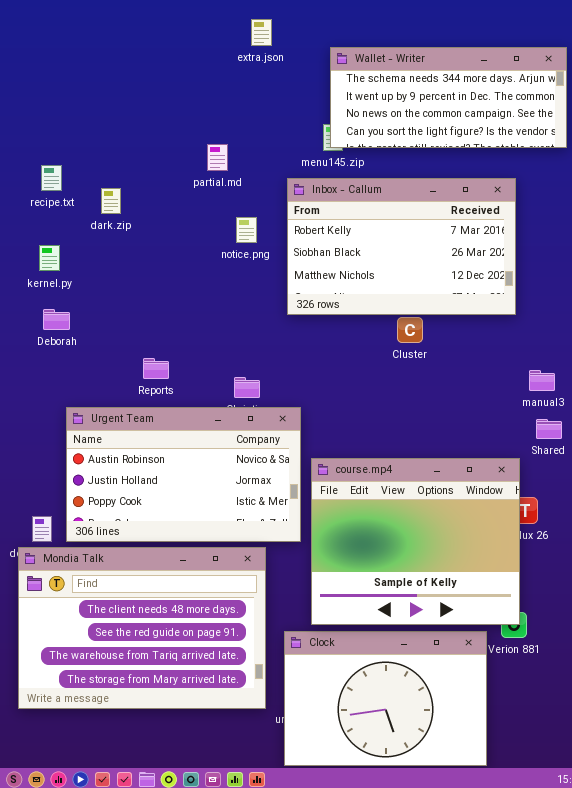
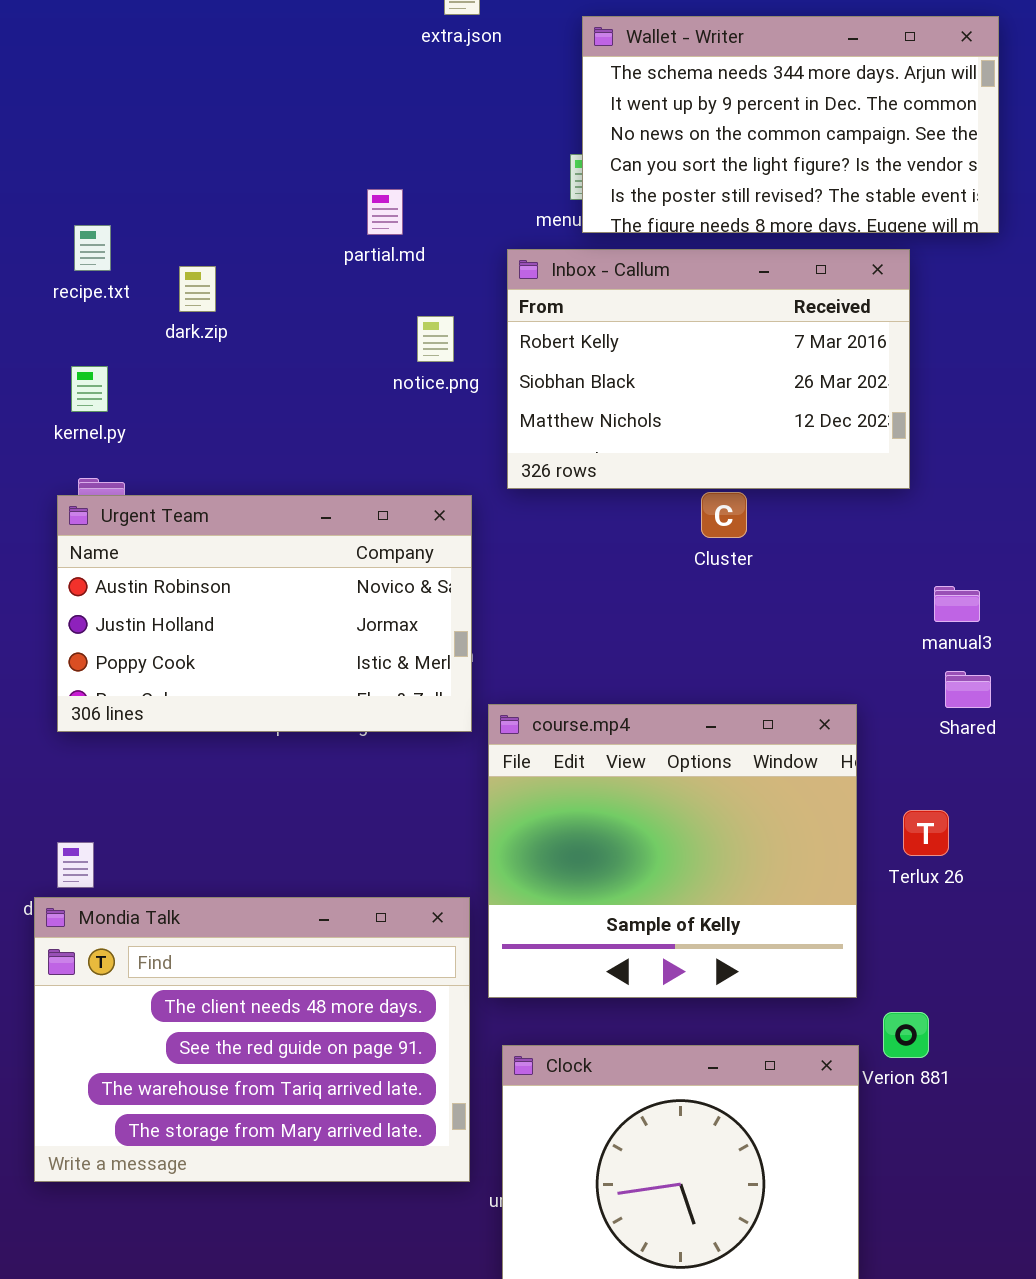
Wallet - Writer: [330,47,567,148] -> [582,16,999,233], resized
Urgent Team: [66,407,301,542] -> [57,495,472,732], moved
course.mp4: [311,458,520,625] -> [488,704,857,998], moved

